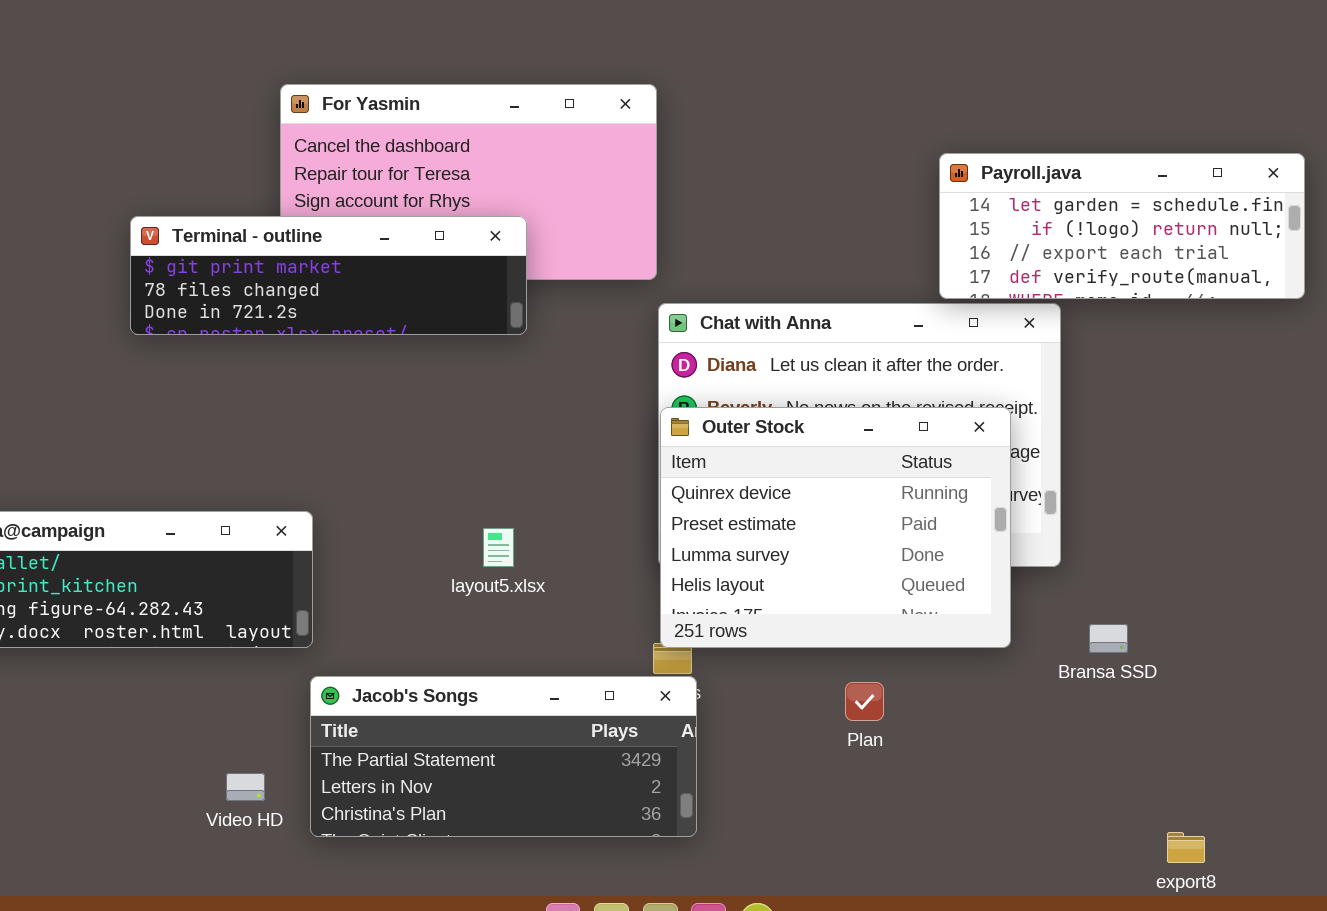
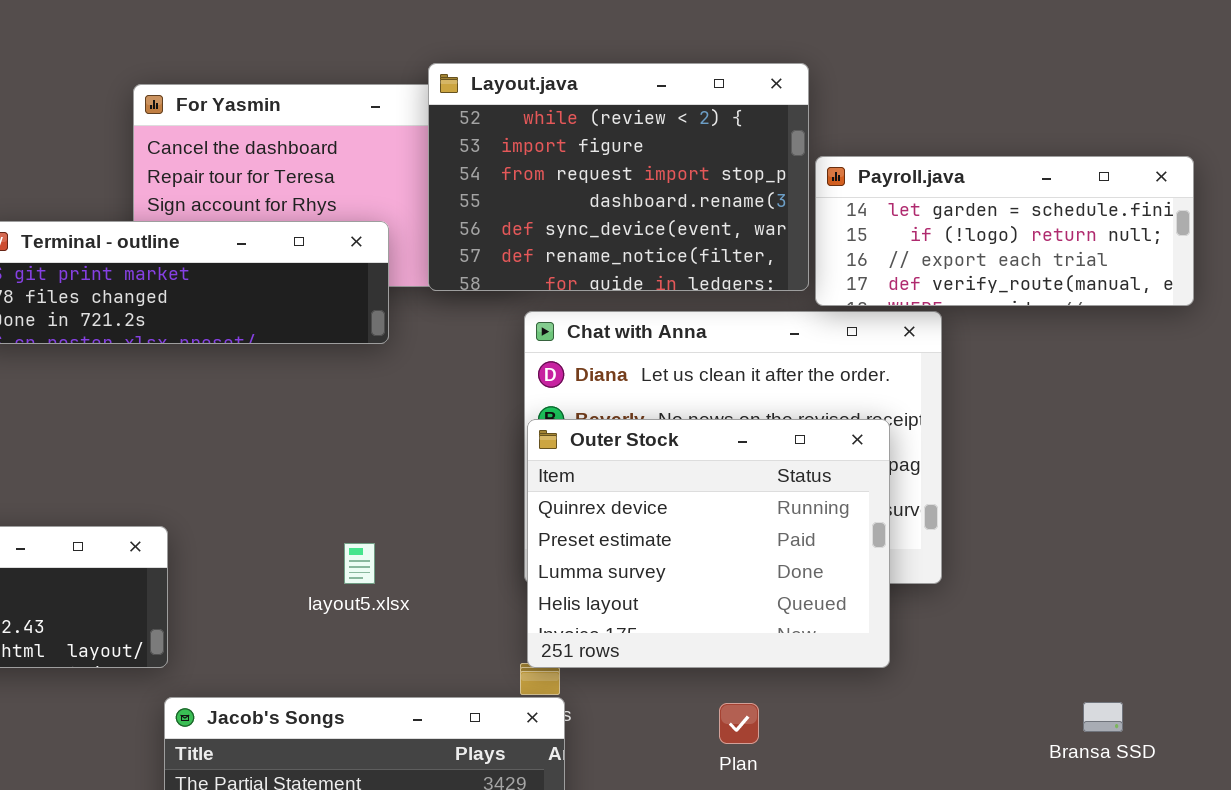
Layout.java: none -> [428,63,809,291], opened
Bransa SSD: [1089,624,1128,653] -> [1083,702,1123,732], moved

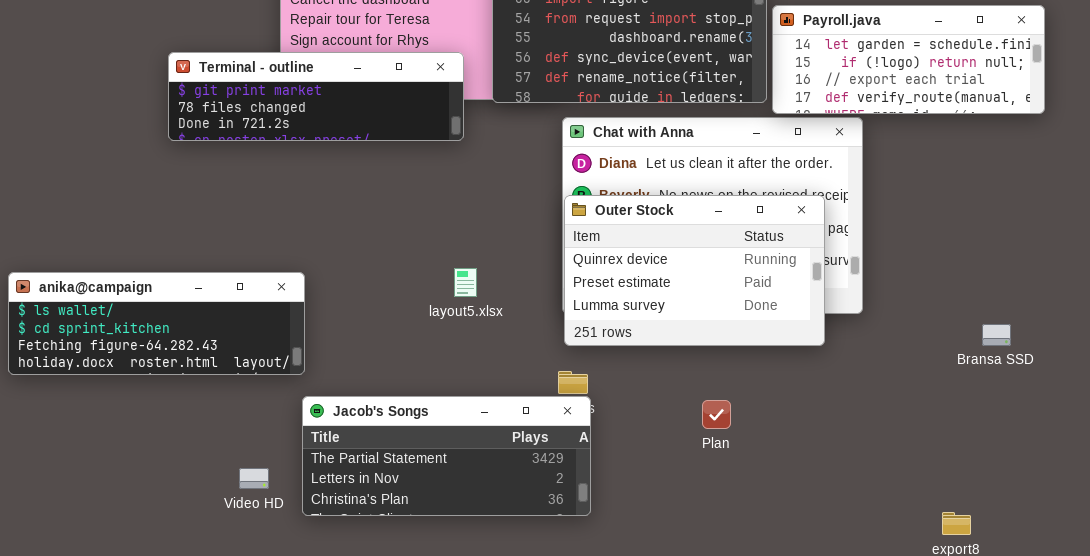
Outer Stock: [527,419,890,668] -> [564,195,825,346], resized
layout5.xlsx: [344,543,375,584] -> [454,268,477,297], moved
Bransa SSD: [1083,702,1123,732] -> [982,324,1011,346], moved

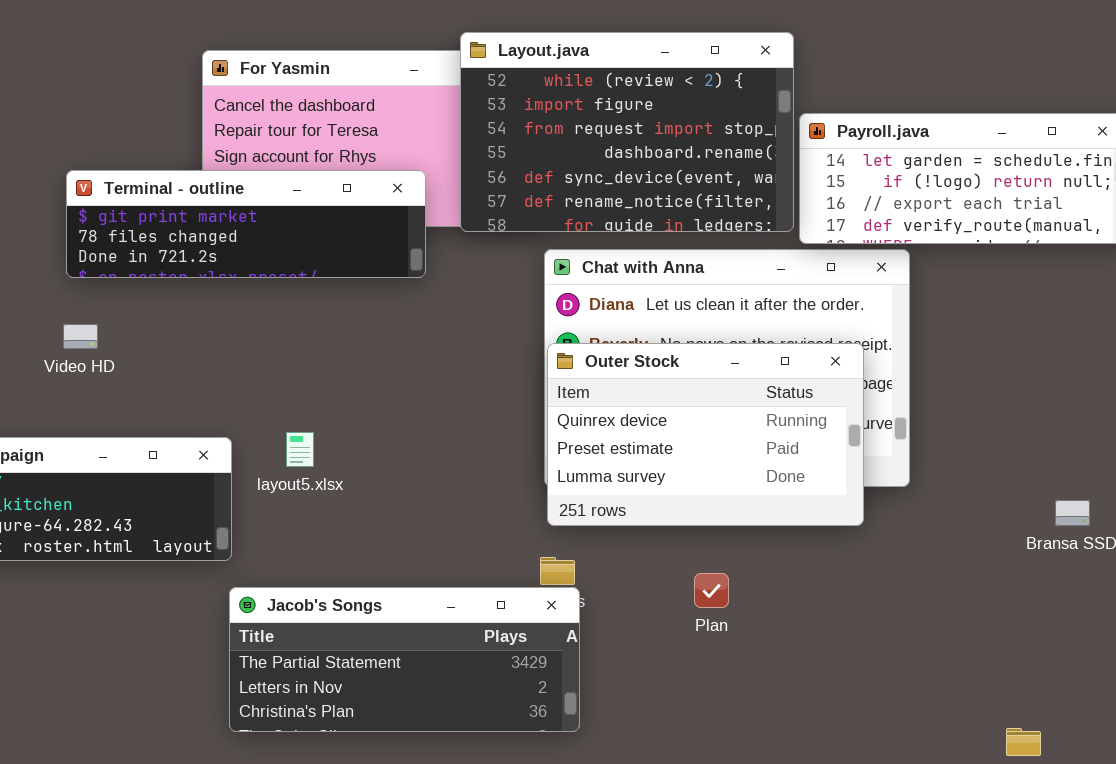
layout5.xlsx: [454,268,477,297] -> [286,432,314,467], moved
Plan: [702,400,731,429] -> [694,573,729,608], moved
Video HD: [239,468,269,489] -> [63,324,98,349], moved

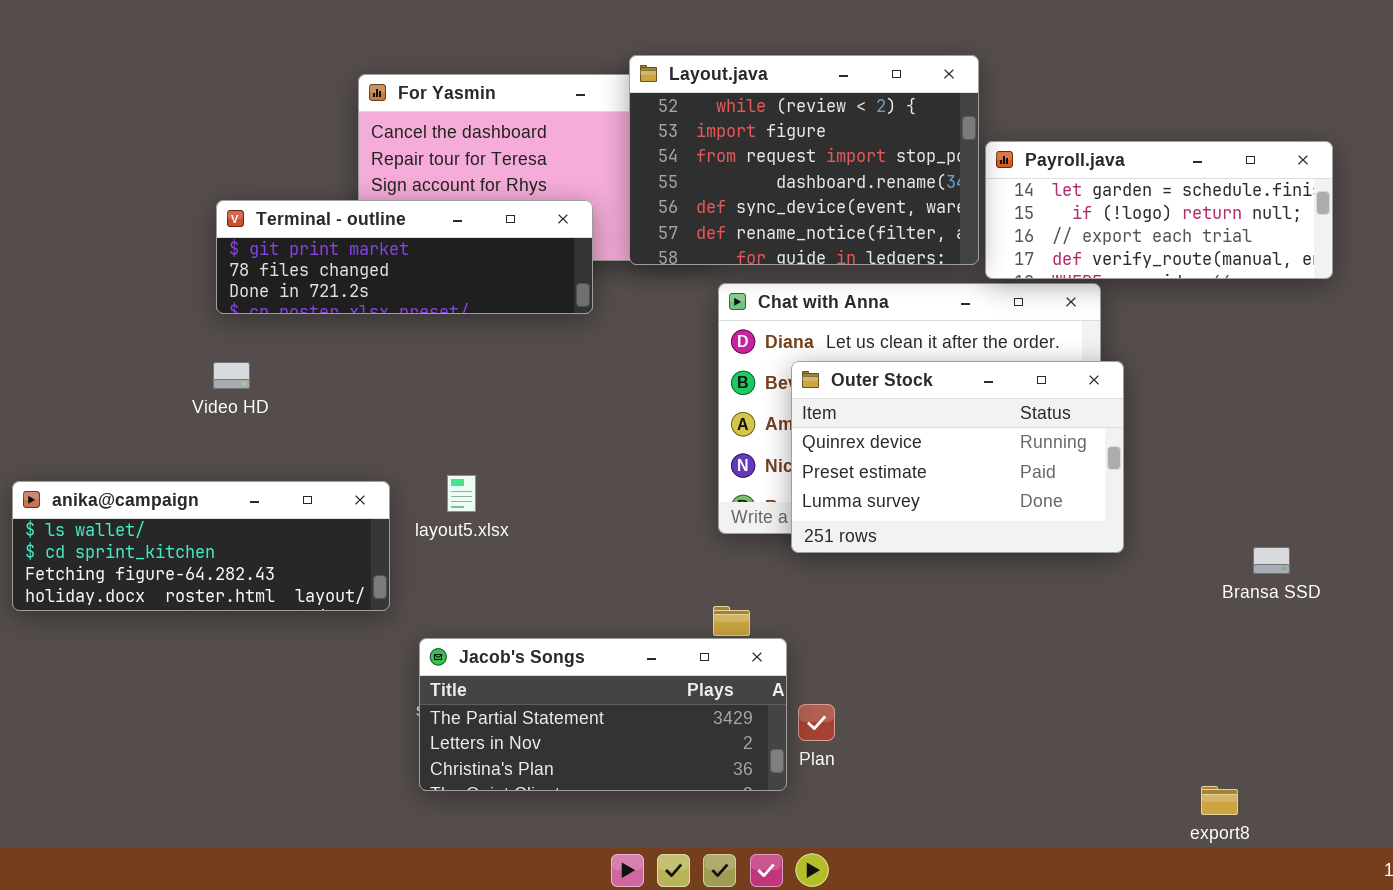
Outer Stock: [547,343,864,526] -> [791,361,1124,553], moved
Plan: [694,573,729,608] -> [798,704,835,741], moved
Jacob's Songs: [229,587,580,732] -> [419,638,787,791], moved

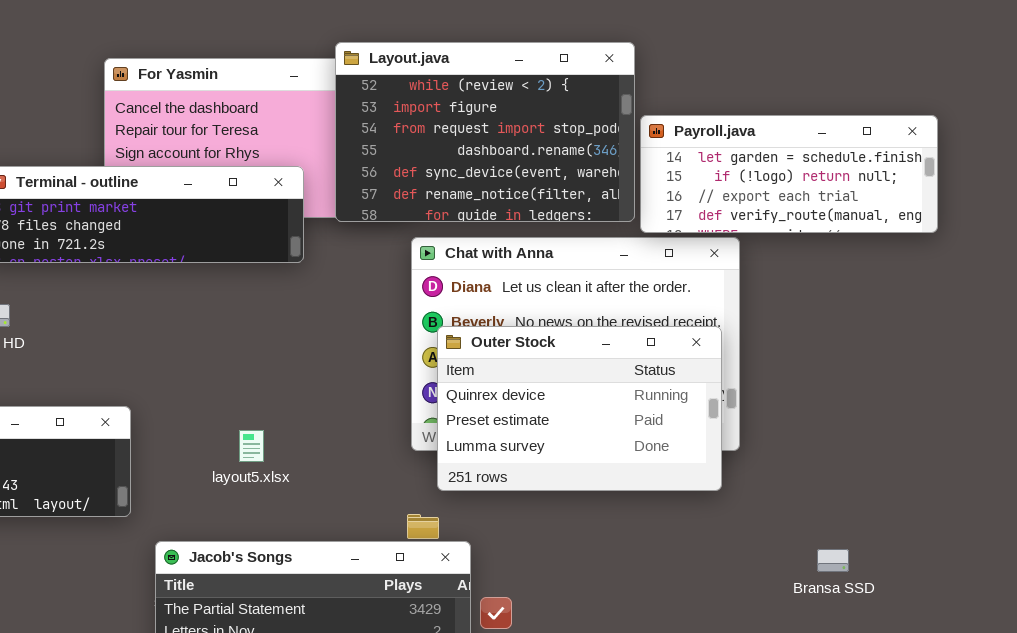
Outer Stock: [791,361,1124,553] -> [437,326,722,491], moved
layout5.xlsx: [447,475,476,512] -> [239,430,264,462], moved
Bransa SSD: [1253,547,1290,574] -> [817,549,849,572], moved

